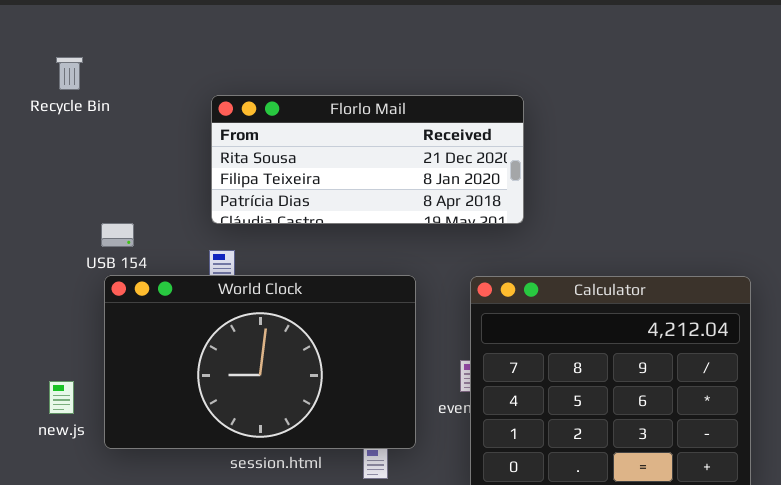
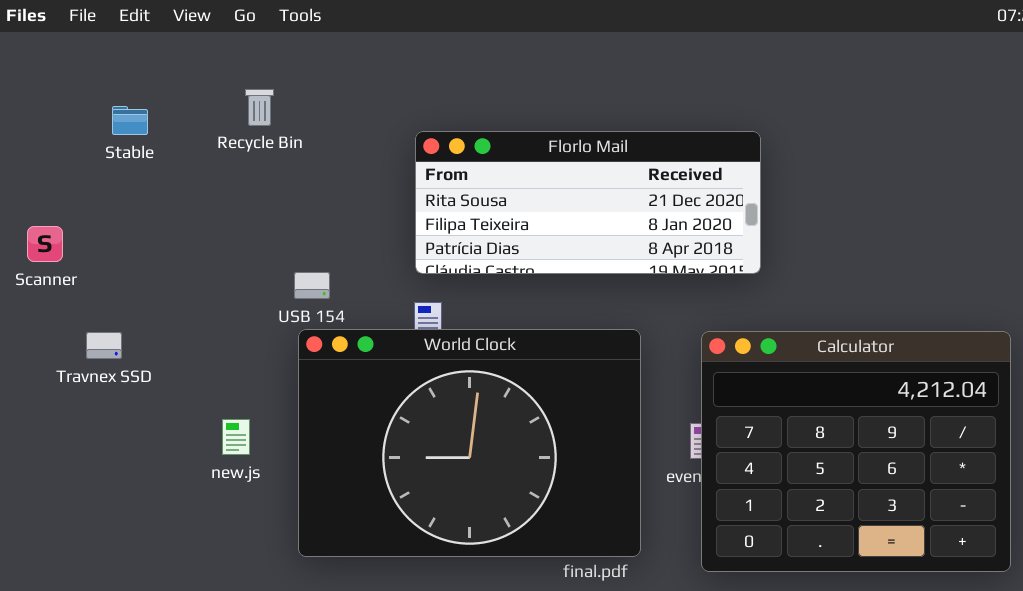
World Clock: [104,275,416,449] -> [298,329,641,557], resized
new.js: [49,381,74,414] -> [222,419,250,455], moved

